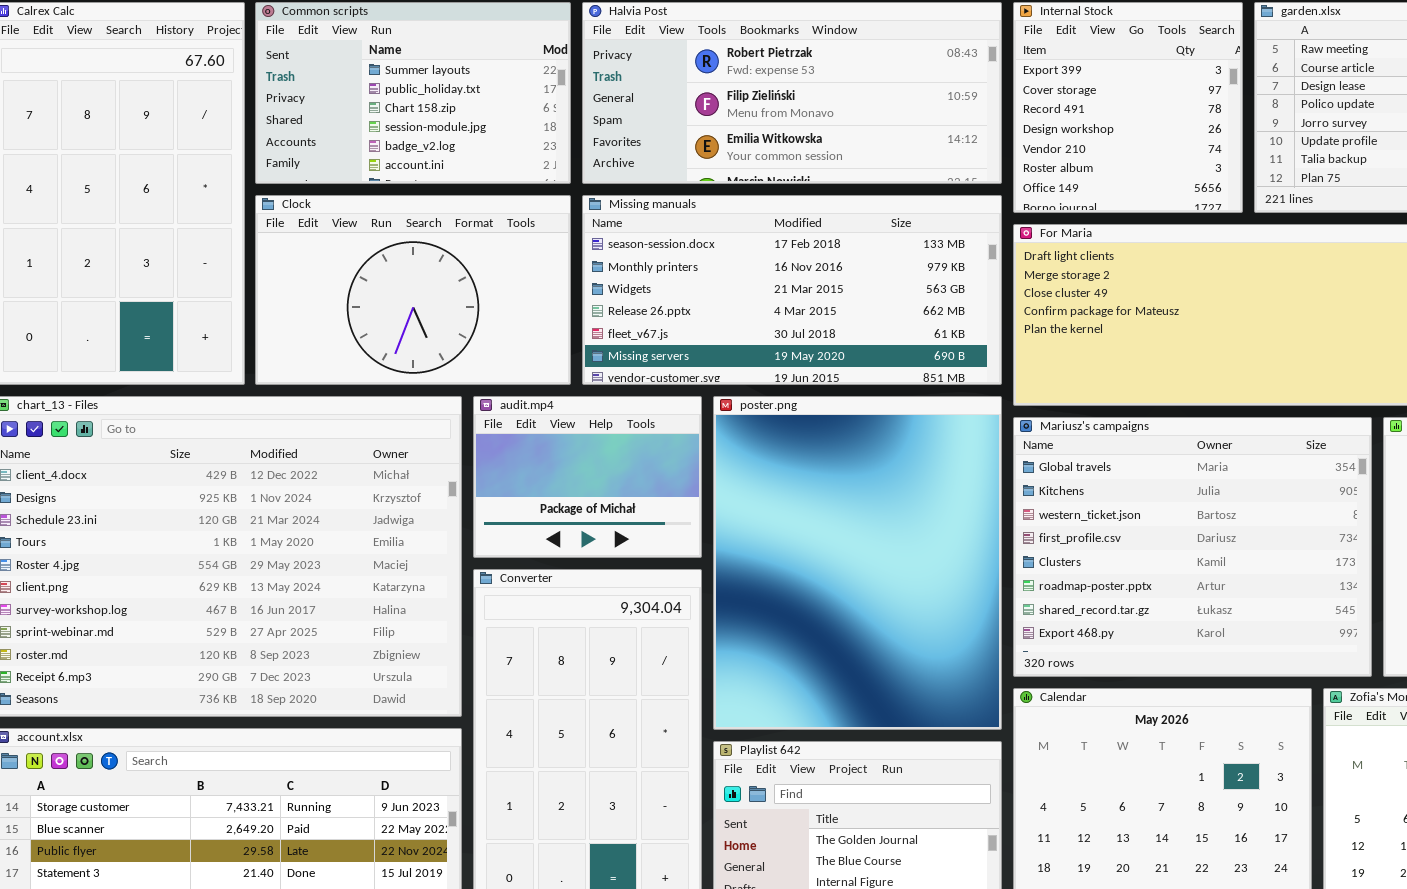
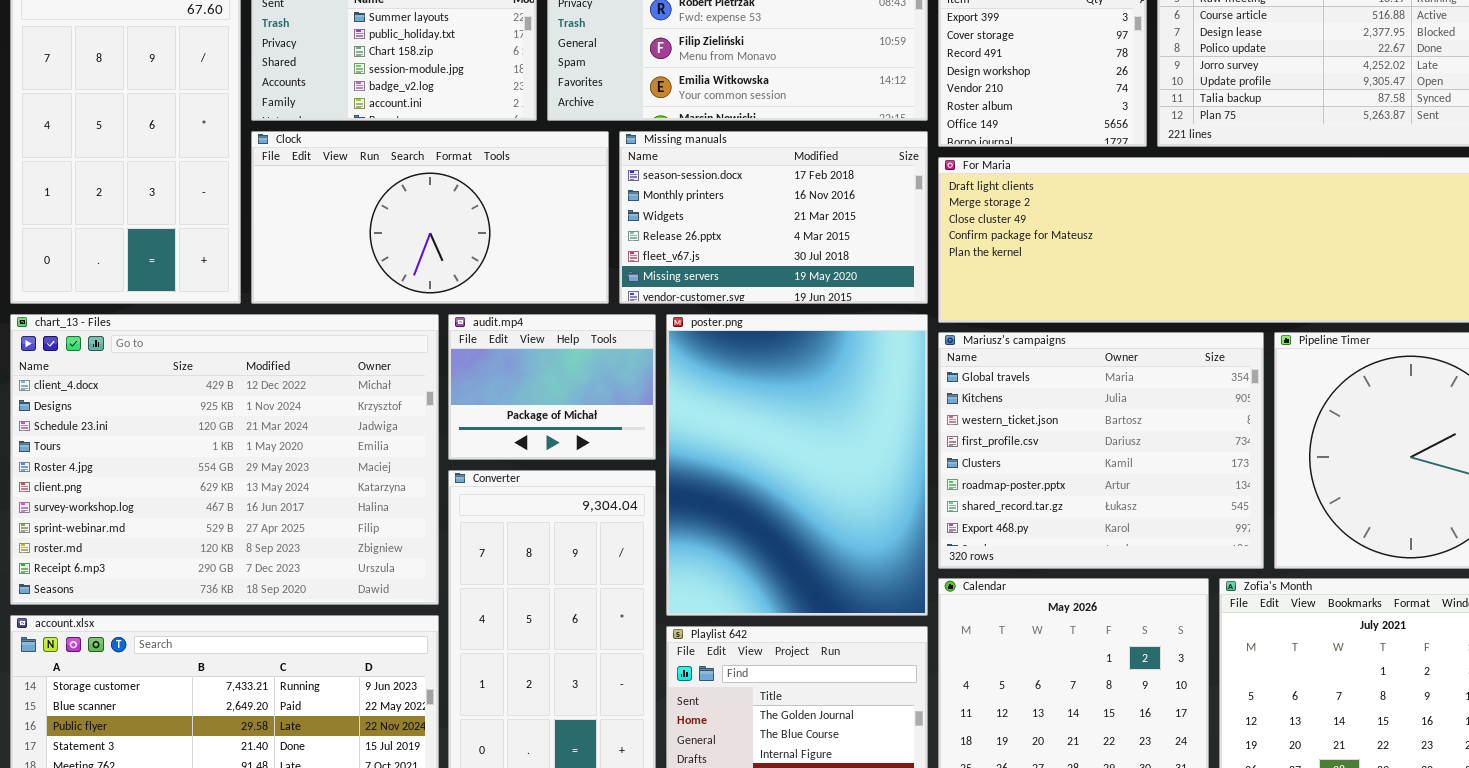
Clock: [255,195,571,385] -> [251,131,609,304], resized
Missing manuals: [582,195,1002,385] -> [619,131,928,304], resized

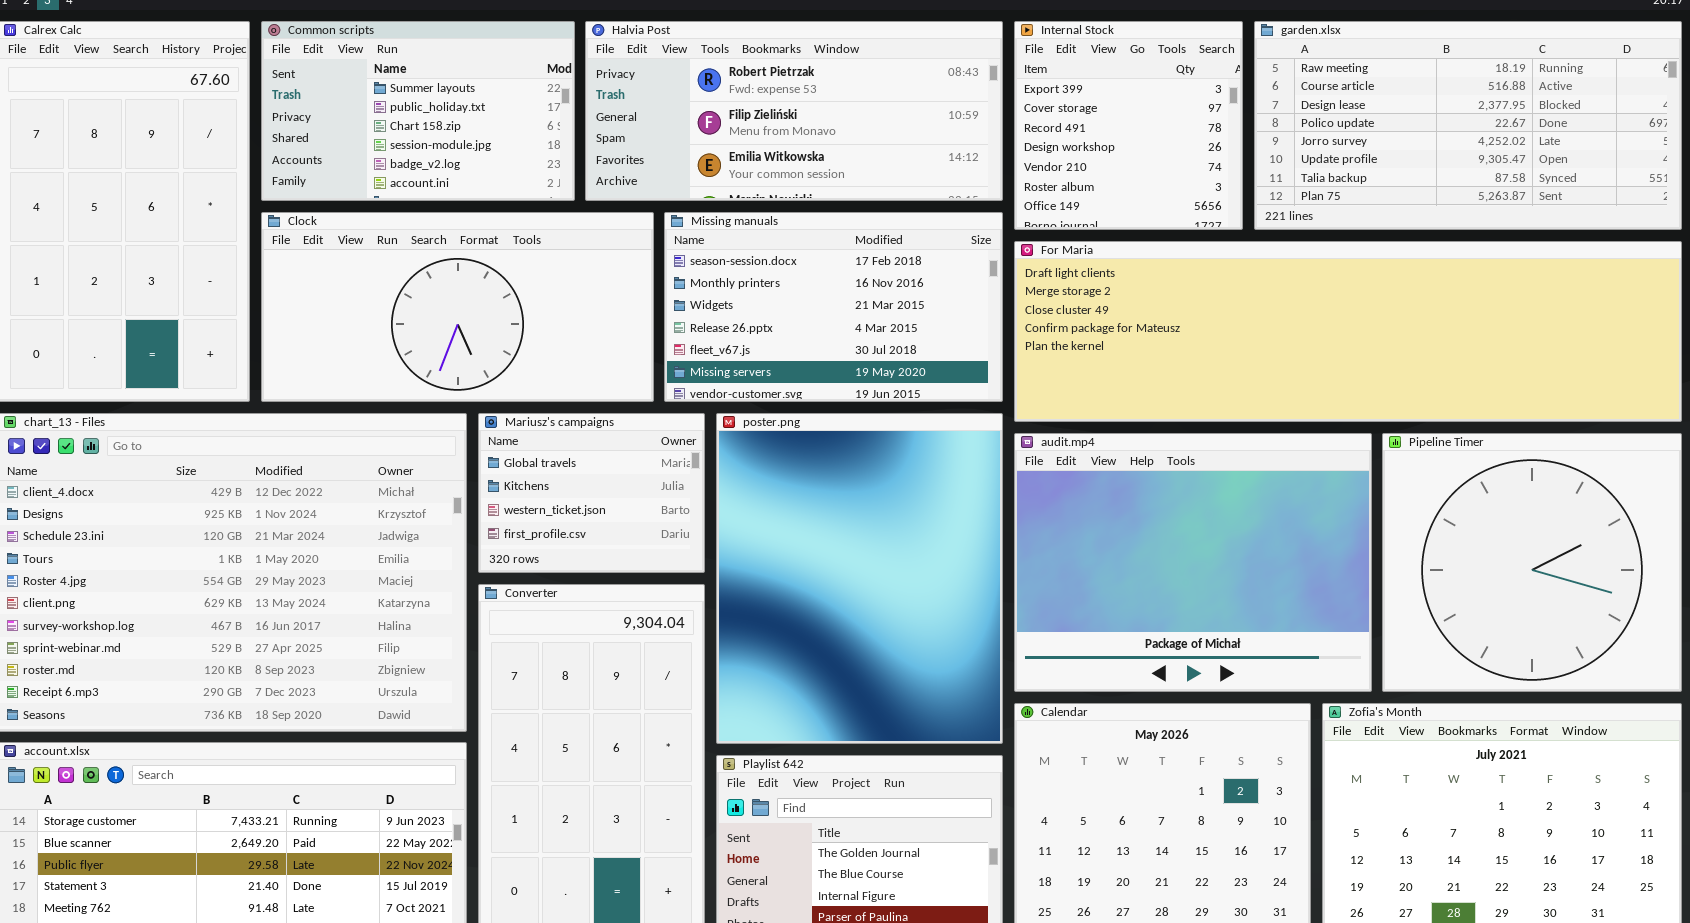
audit.mp4: [448,314,656,460] -> [1014,433,1372,692], moved, resized
Mariusz's campaigns: [938,332,1264,569] -> [478,413,705,573], moved, resized

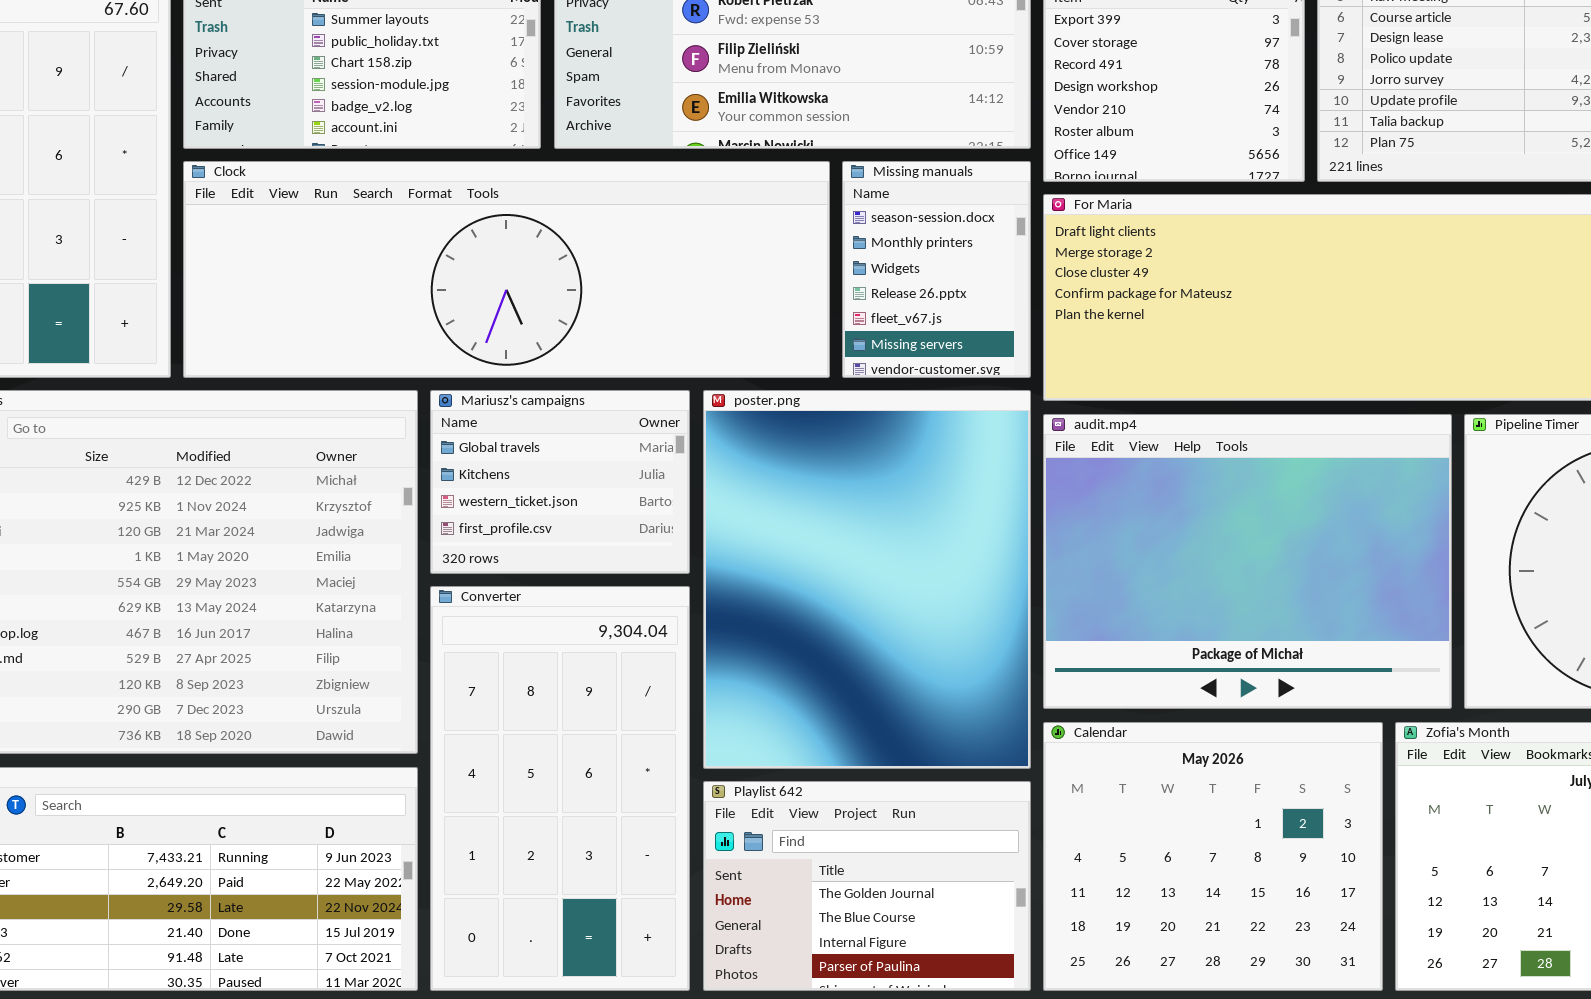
Clock: [261,212,654,402] -> [183,161,830,378], resized
Missing manuals: [664,212,1003,402] -> [842,161,1031,378], resized

